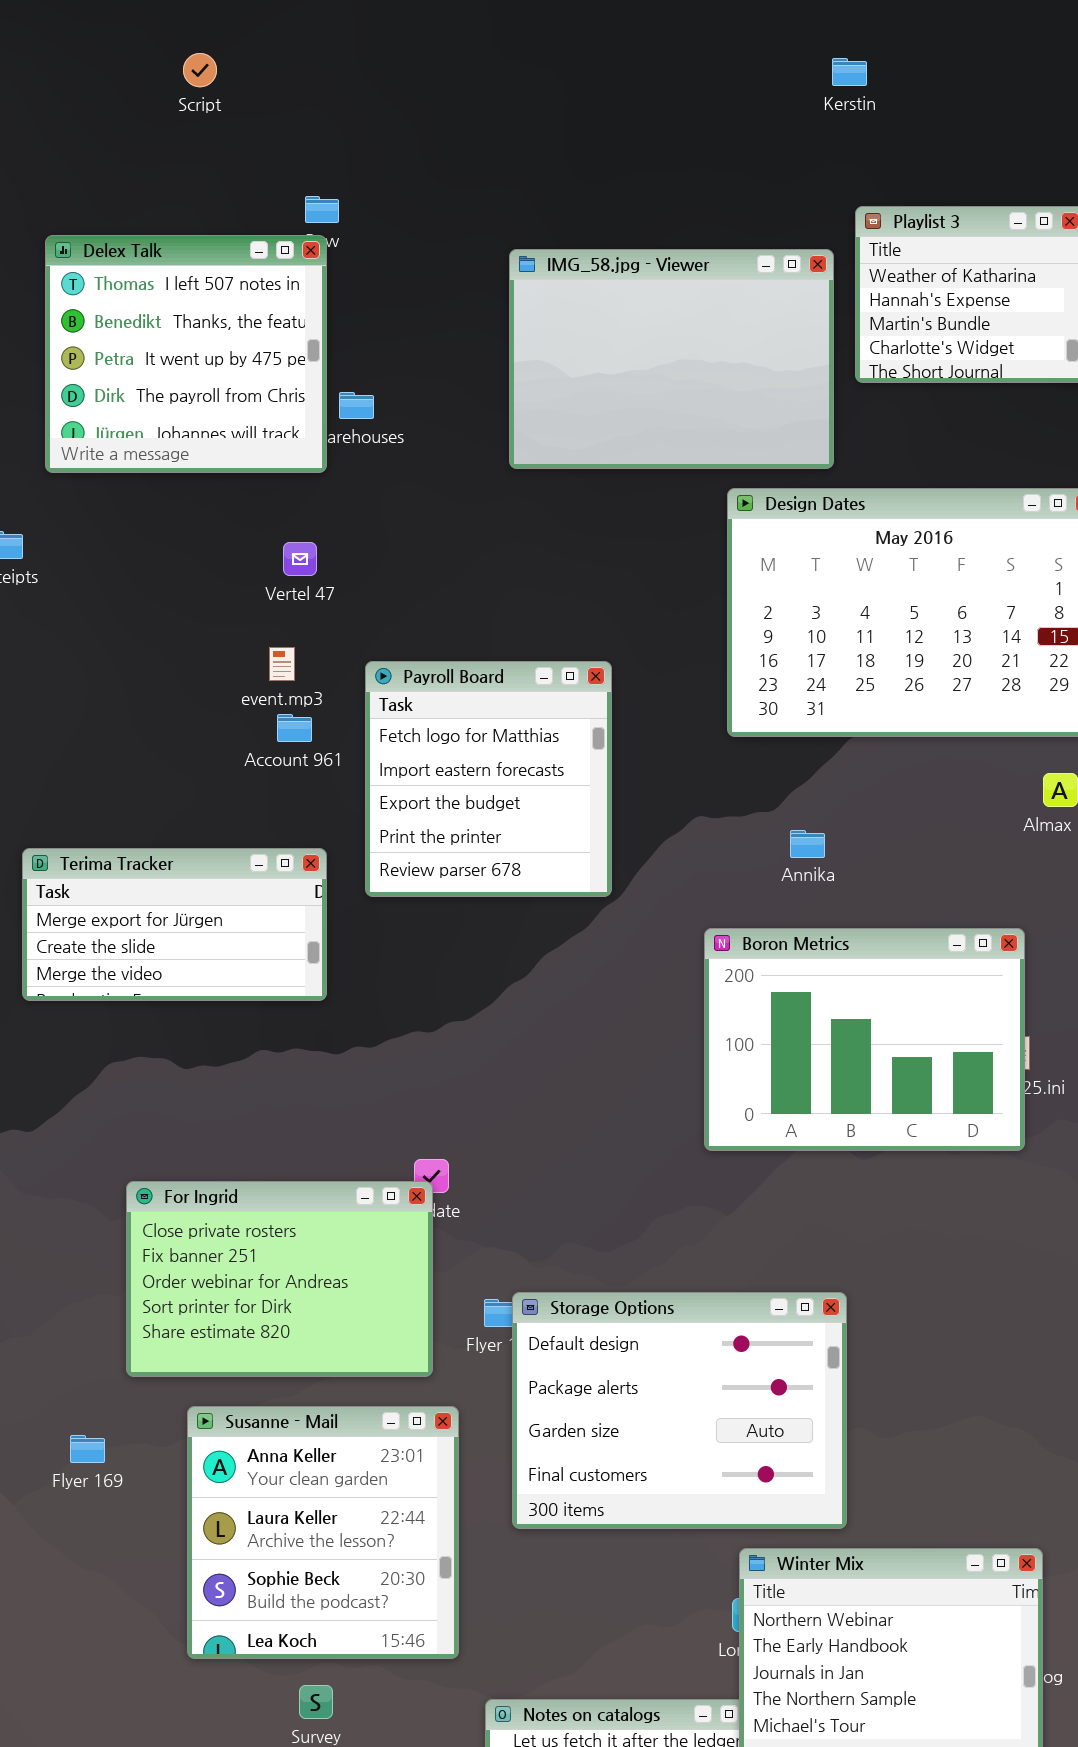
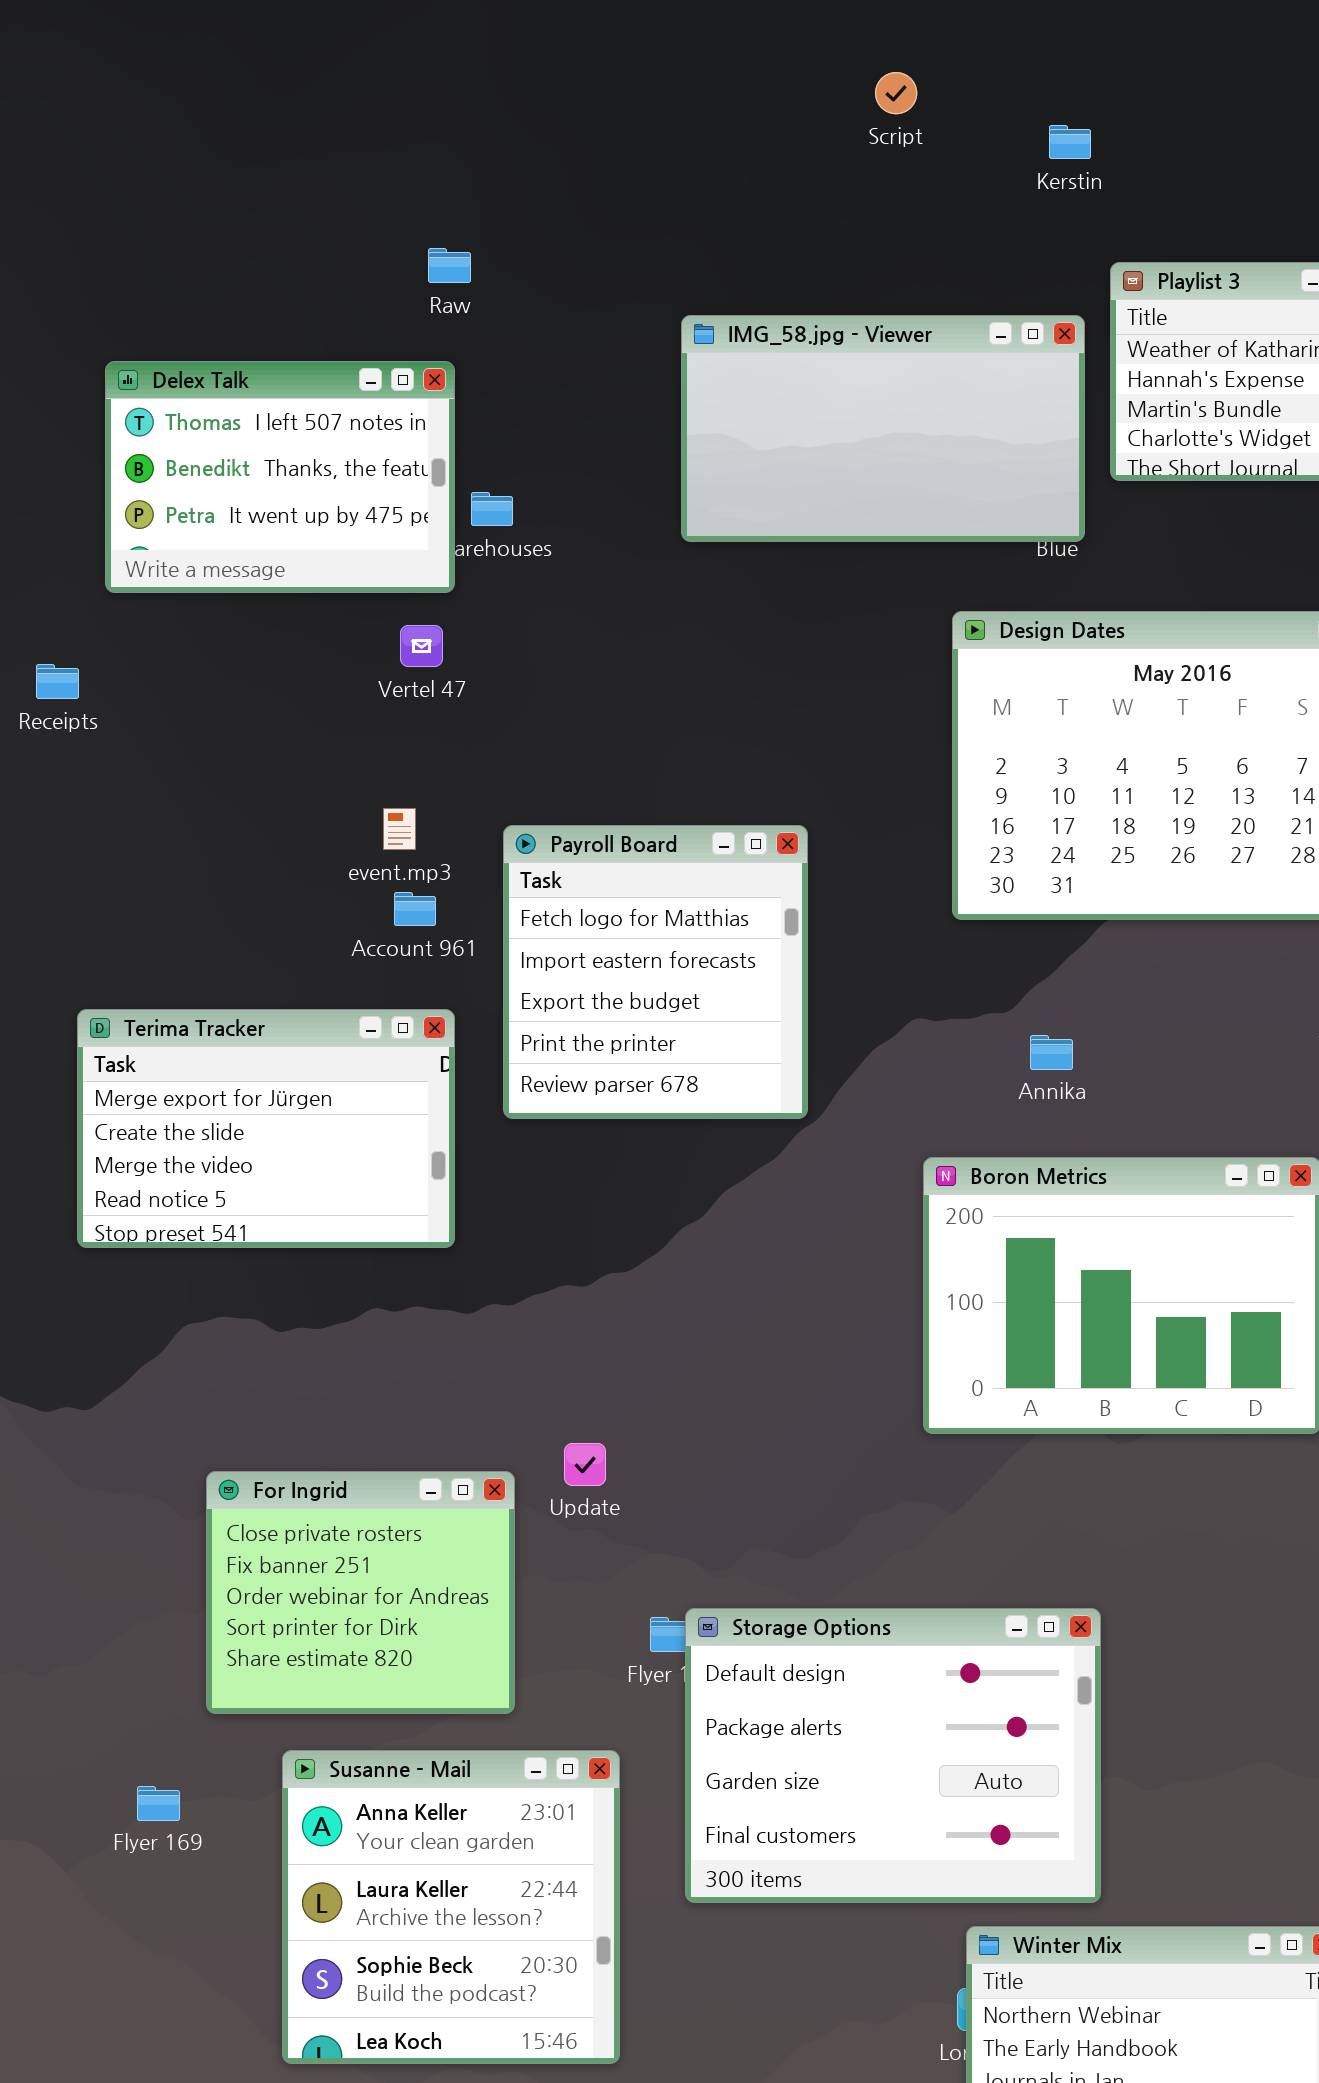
Script: [183,53,217,87] -> [875,72,917,114], moved
Kerstin: [832,58,867,86] -> [1049,125,1091,159], moved
Delex Talk: [45,235,327,473] -> [105,361,455,593], resized
IMG_58.jpg - Viewer: [509,249,834,469] -> [681,315,1085,542], resized
Vertel 47: [283,542,317,576] -> [400,625,443,667], moved
Terima Tracker: [22,848,327,1001] -> [77,1009,455,1248], resized
For Ingrid: [126,1181,433,1377] -> [206,1471,515,1714], resized

